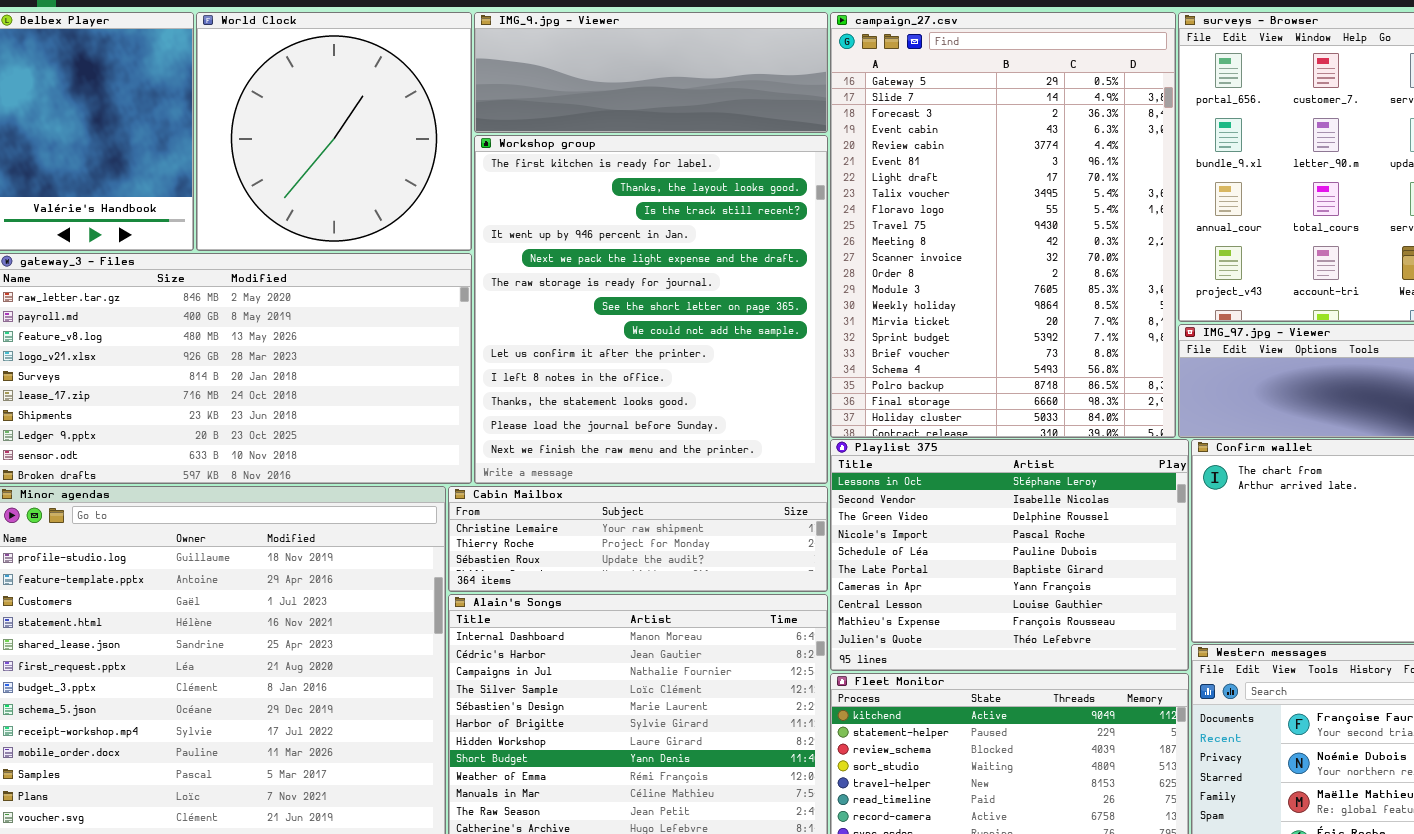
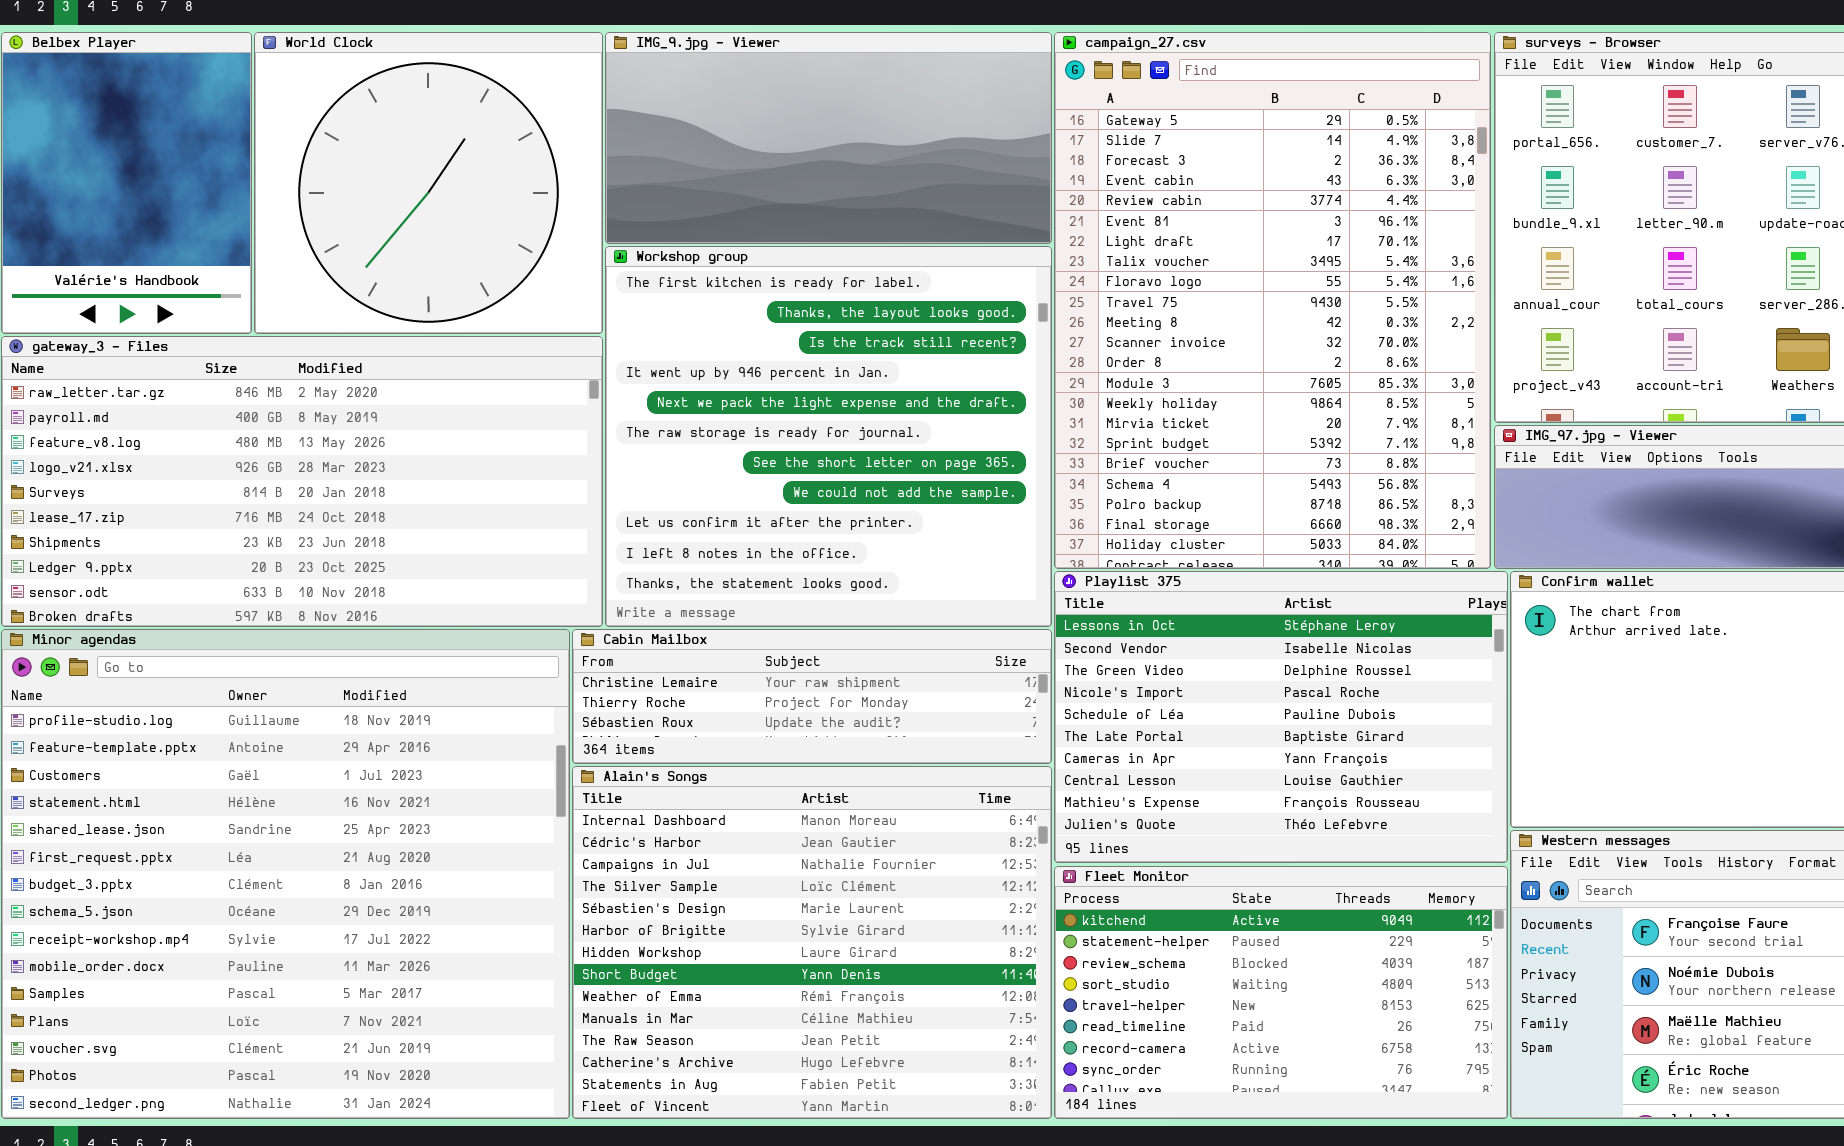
IMG_9.jpg - Viewer: [474,12,828,133] -> [605,32,1052,244], resized
Workshop group: [474,135,828,484] -> [605,246,1052,627], resized

